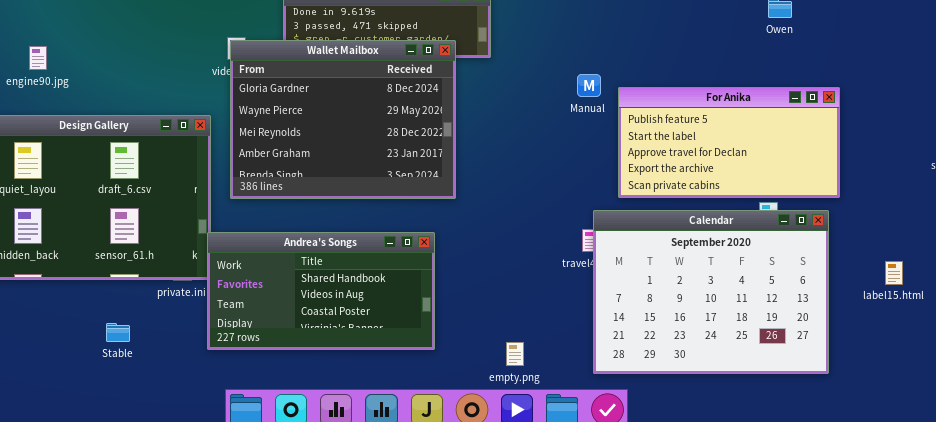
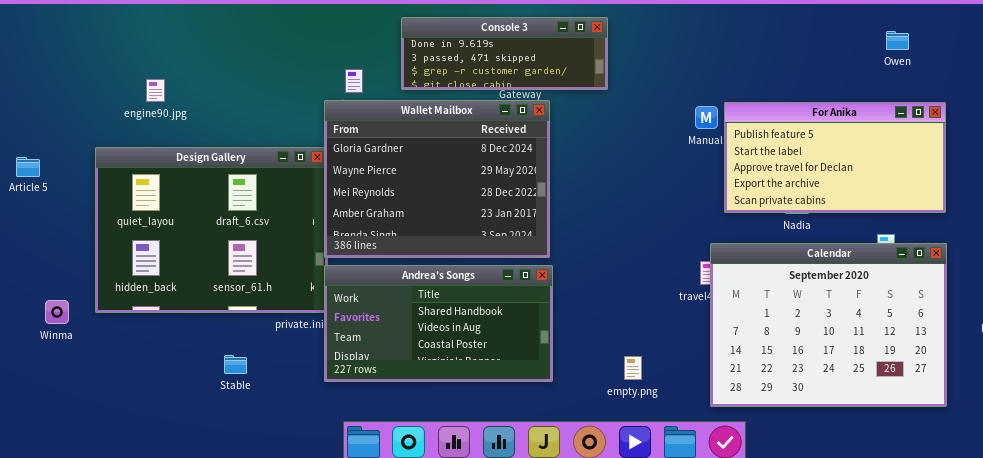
Wallet Mailbox: [230,40,456,199] -> [324,100,550,258], moved
For Anika: [618,87,840,198] -> [724,102,946,213], moved
empty.png: [506,342,524,366] -> [624,356,642,380], moved

